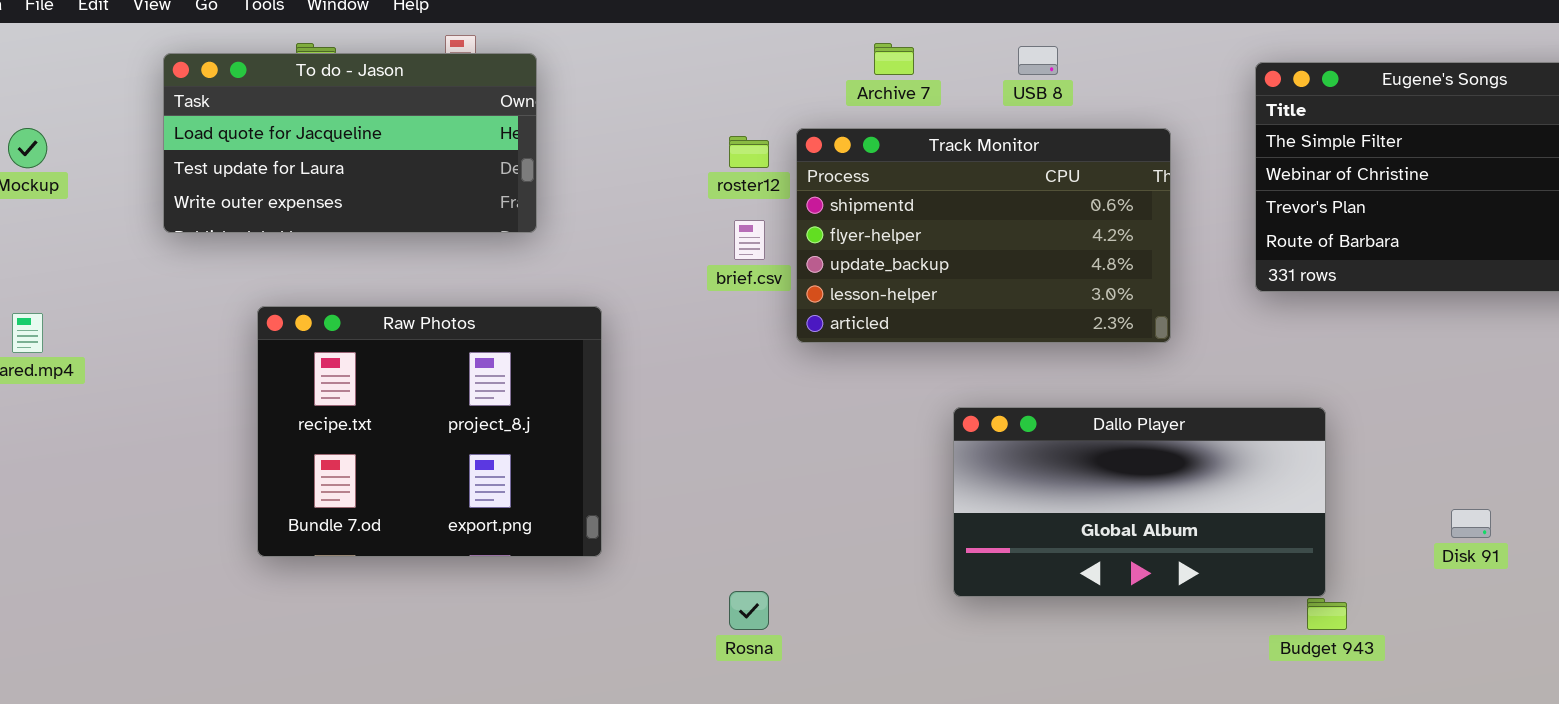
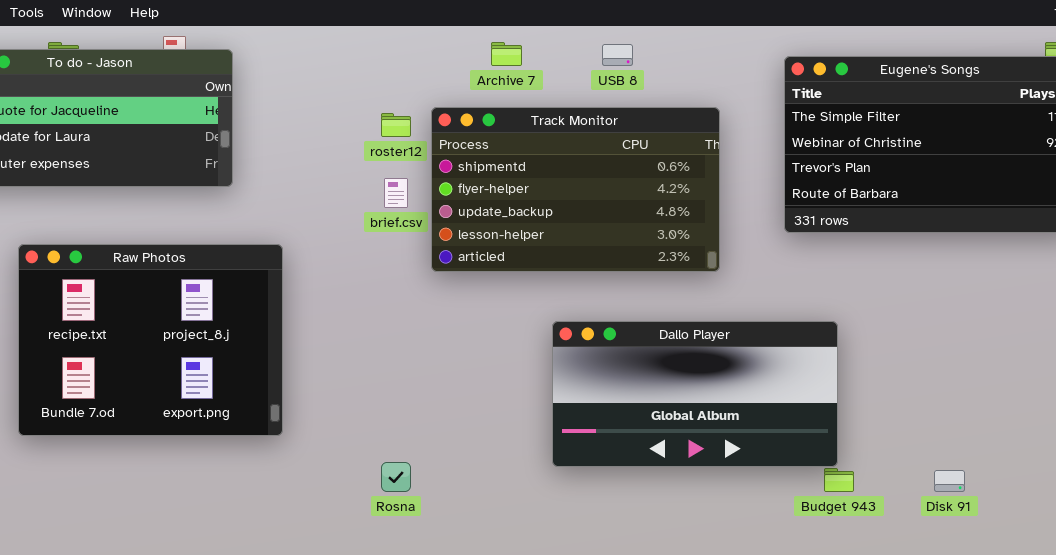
Disk 91: [1451,509,1491,538] -> [934,470,965,492], moved

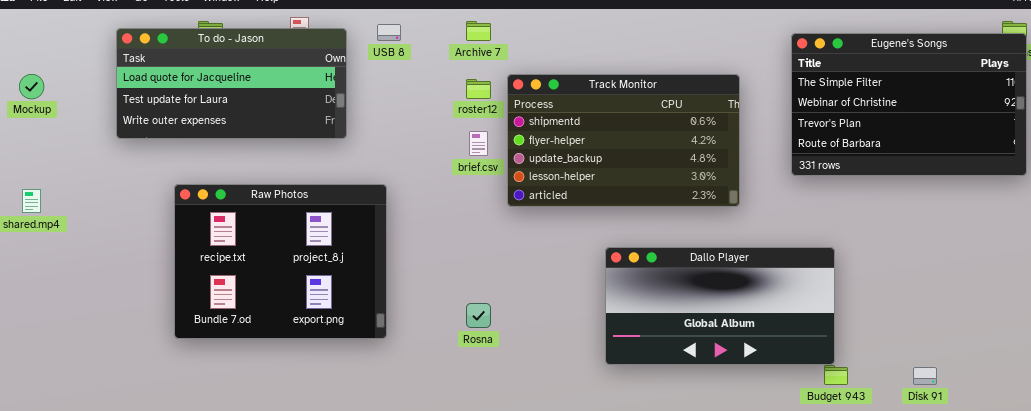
Archive 7: [491,42,522,66] -> [466,21,491,41], moved
USB 8: [602,44,633,66] -> [377,24,401,41], moved
Rosna: [381,462,411,492] -> [466,303,491,328], moved

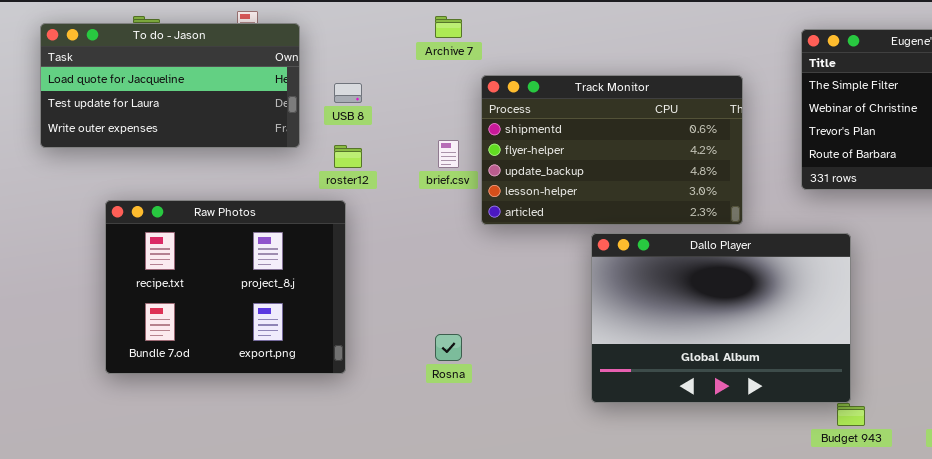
USB 8: [377,24,401,41] -> [334,83,362,103], moved
roster12: [466,79,491,99] -> [334,145,362,168], moved
Dallo Player: [605,247,835,365] -> [591,233,851,403], resized

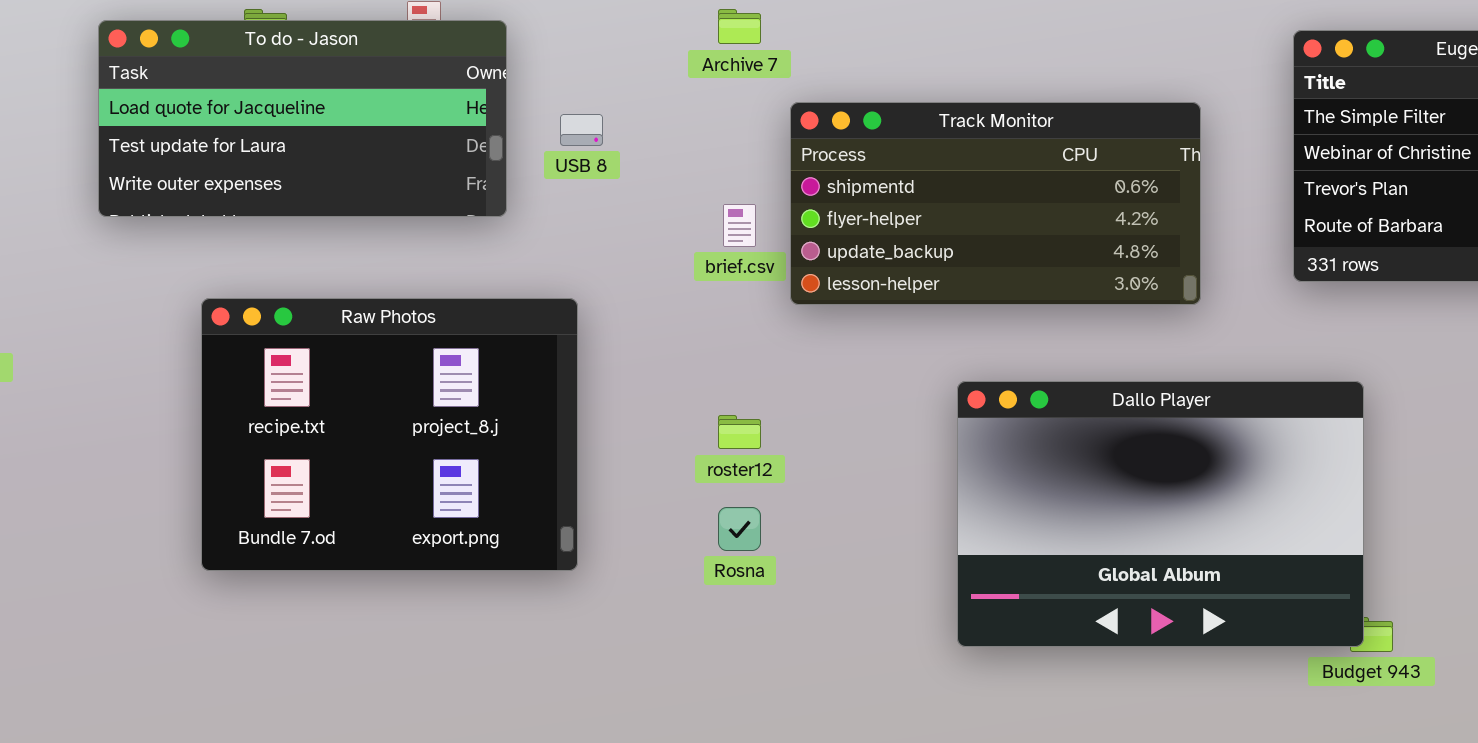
Track Monitor: [481,75,743,225] -> [790,102,1201,305], resized
roster12: [334,145,362,168] -> [718,415,761,449], moved
Dallo Player: [591,233,851,403] -> [957,381,1364,647], moved

